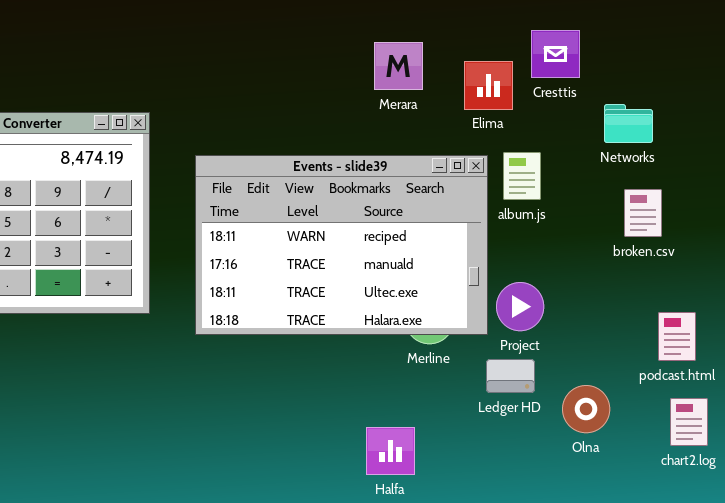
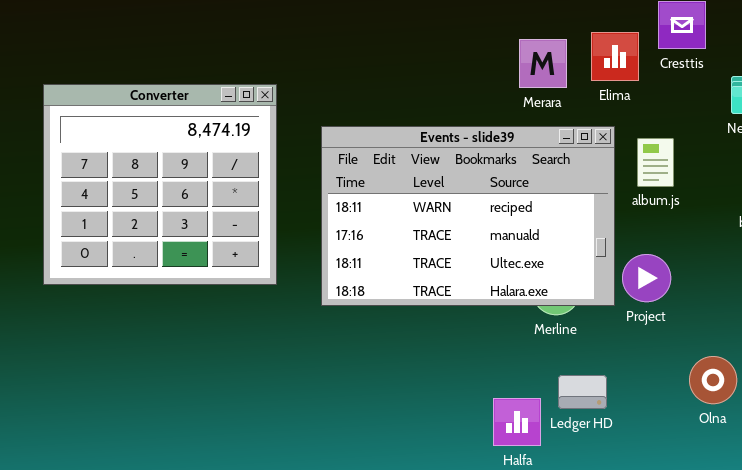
Merara: [374,42,423,90] -> [519,39,567,88], moved
album.js: [503,152,541,200] -> [637,138,674,187], moved
Ledger HD: [486,359,535,393] -> [558,375,607,409], moved

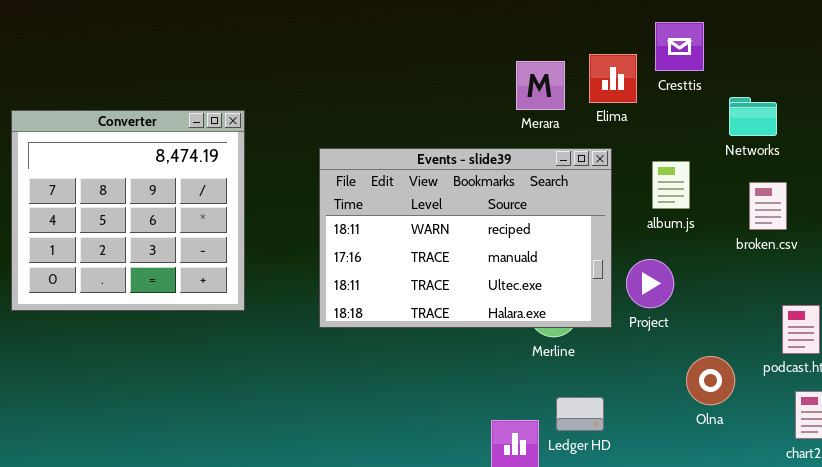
Converter: [43,84,277,285] -> [11,110,245,311], moved
album.js: [637,138,674,187] -> [652,161,690,209], moved
Project: [622,254,671,302] -> [626,259,674,308], moved
Olna: [689,356,737,404] -> [686,356,735,405], moved

